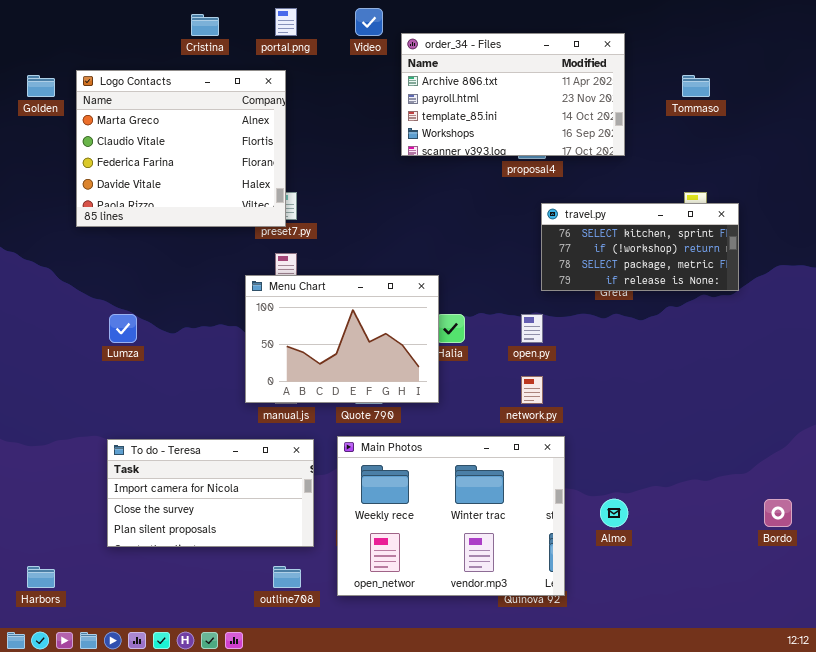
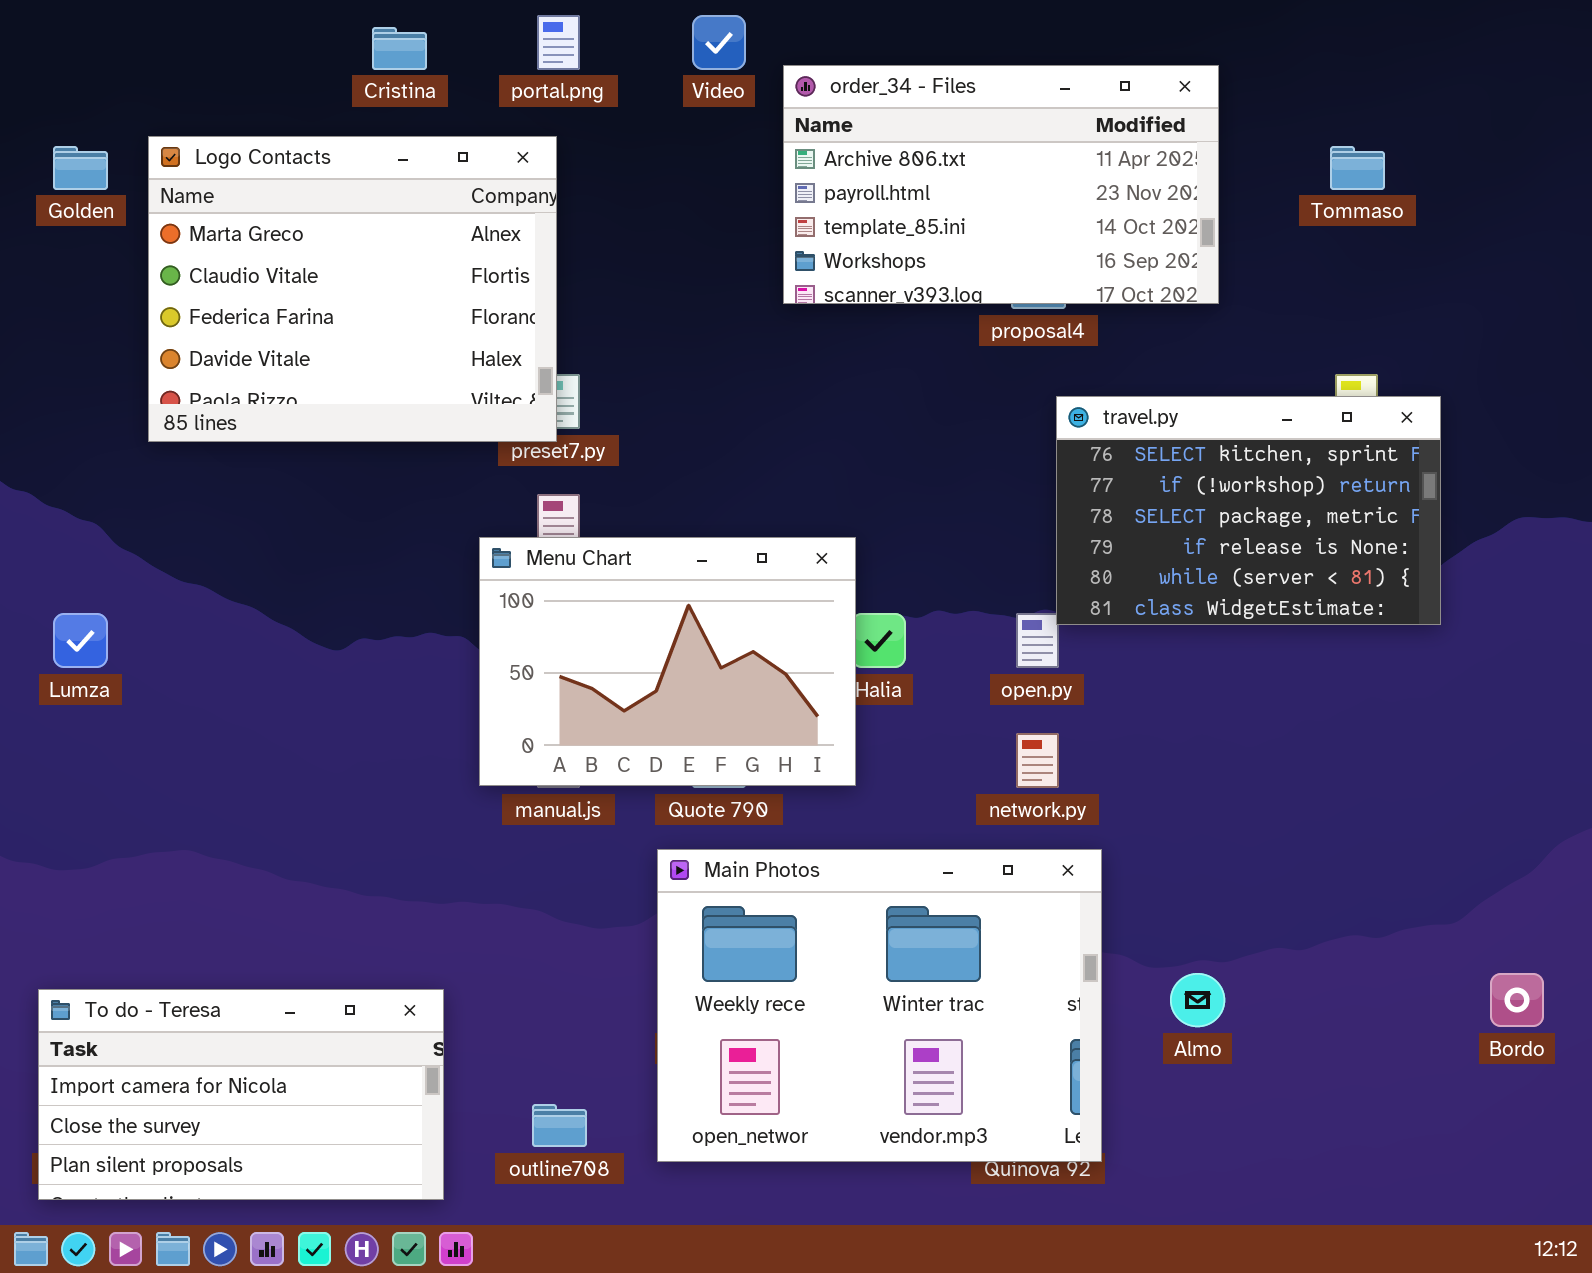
travel.py: [541,203,739,291] -> [1056,396,1441,625], resized
Lumza: [109,314,137,343] -> [53,613,108,668], moved
To do - Teresa: [107,439,314,547] -> [38,989,444,1200], moved

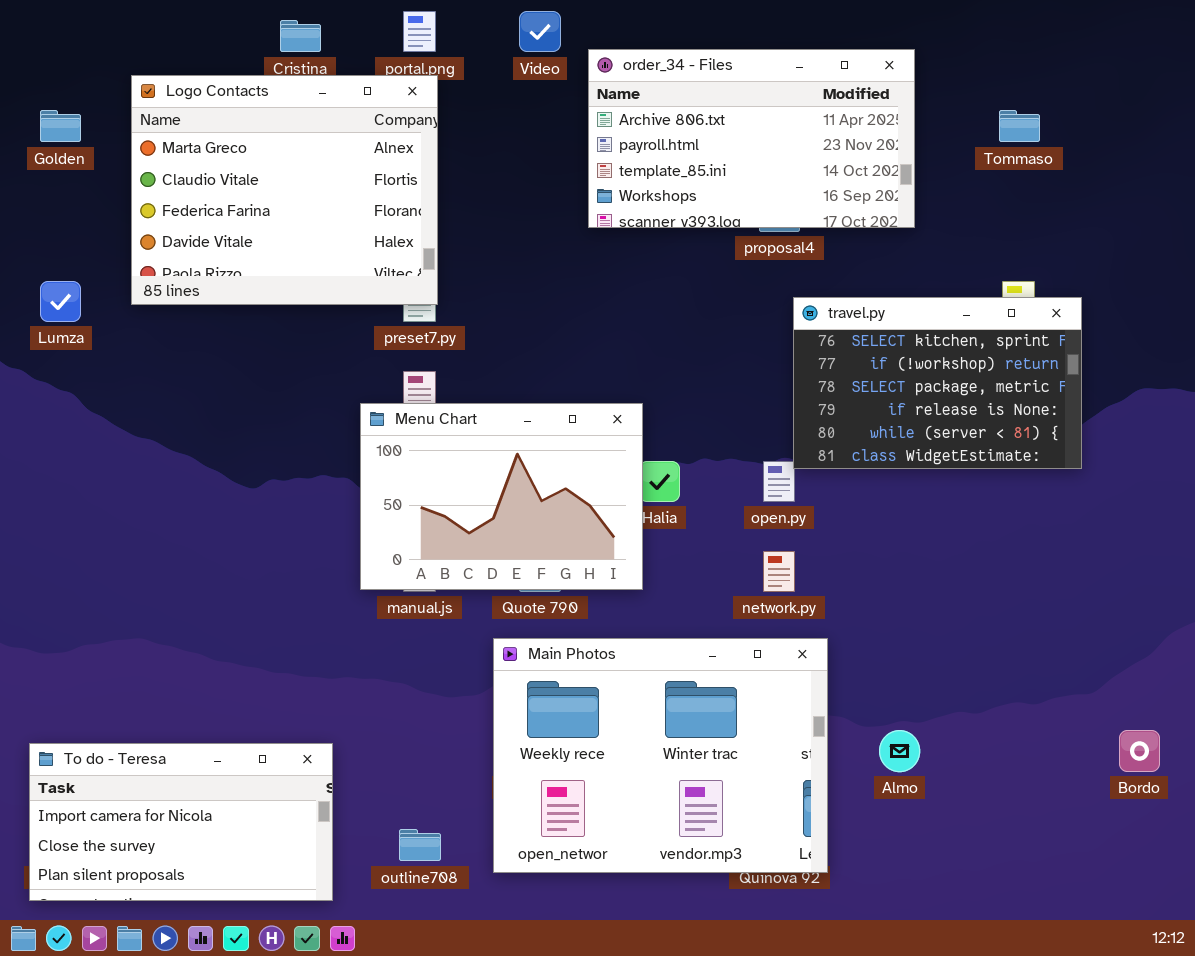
Logo Contacts: [148,136,557,442] -> [131,75,438,305], moved
Lumza: [53,613,108,668] -> [40,281,81,322], moved

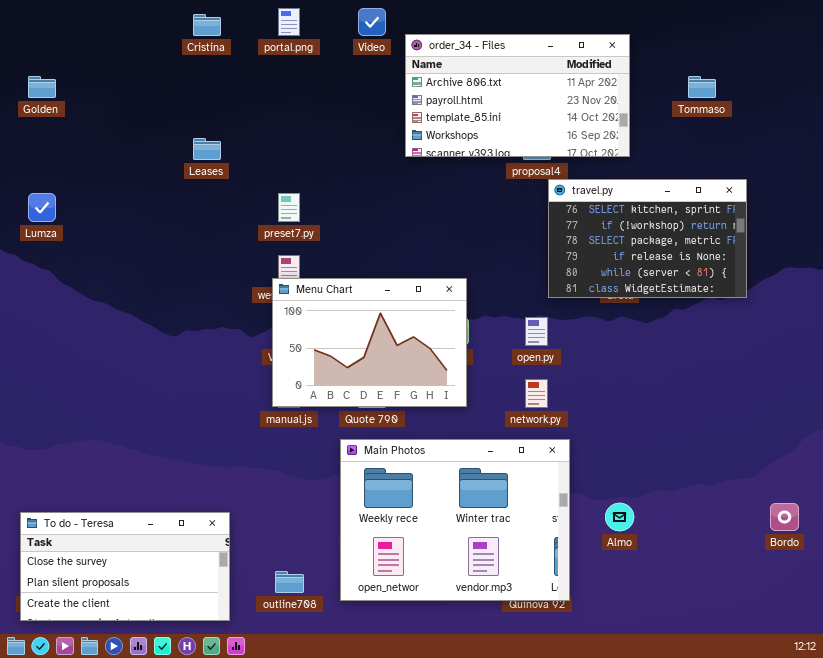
Logo Contacts: [131,75,438,305] -> none, closed
travel.py: [793,297,1082,469] -> [548,179,747,298], moved
Menu Chart: [360,403,643,590] -> [272,278,467,407], moved
To do - Teresa: [29,743,333,901] -> [20,512,230,621], scrolled down 1 row

